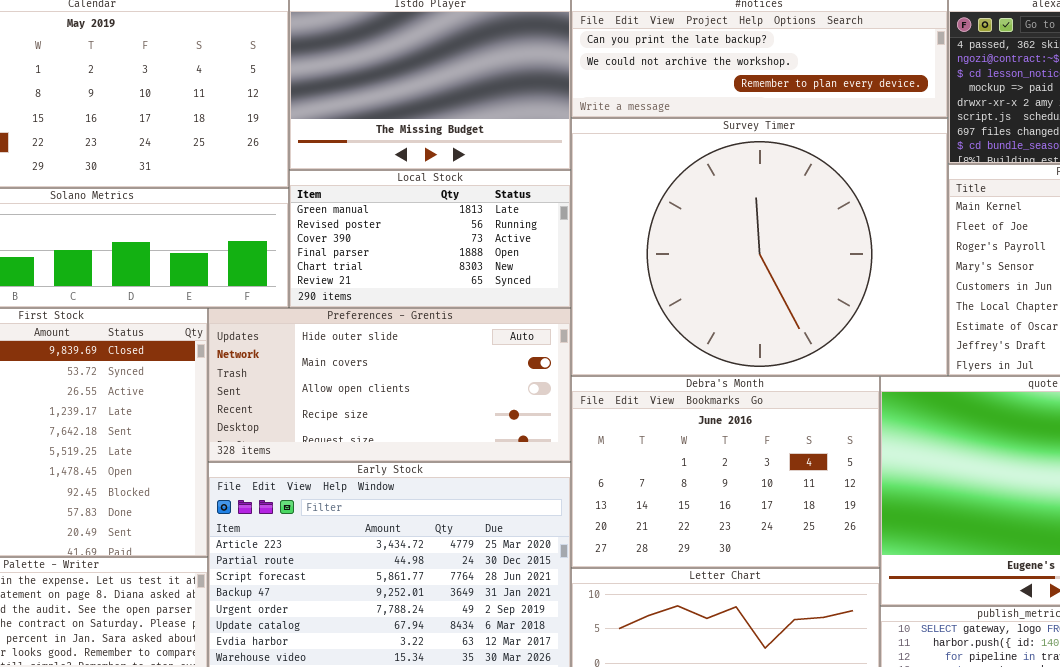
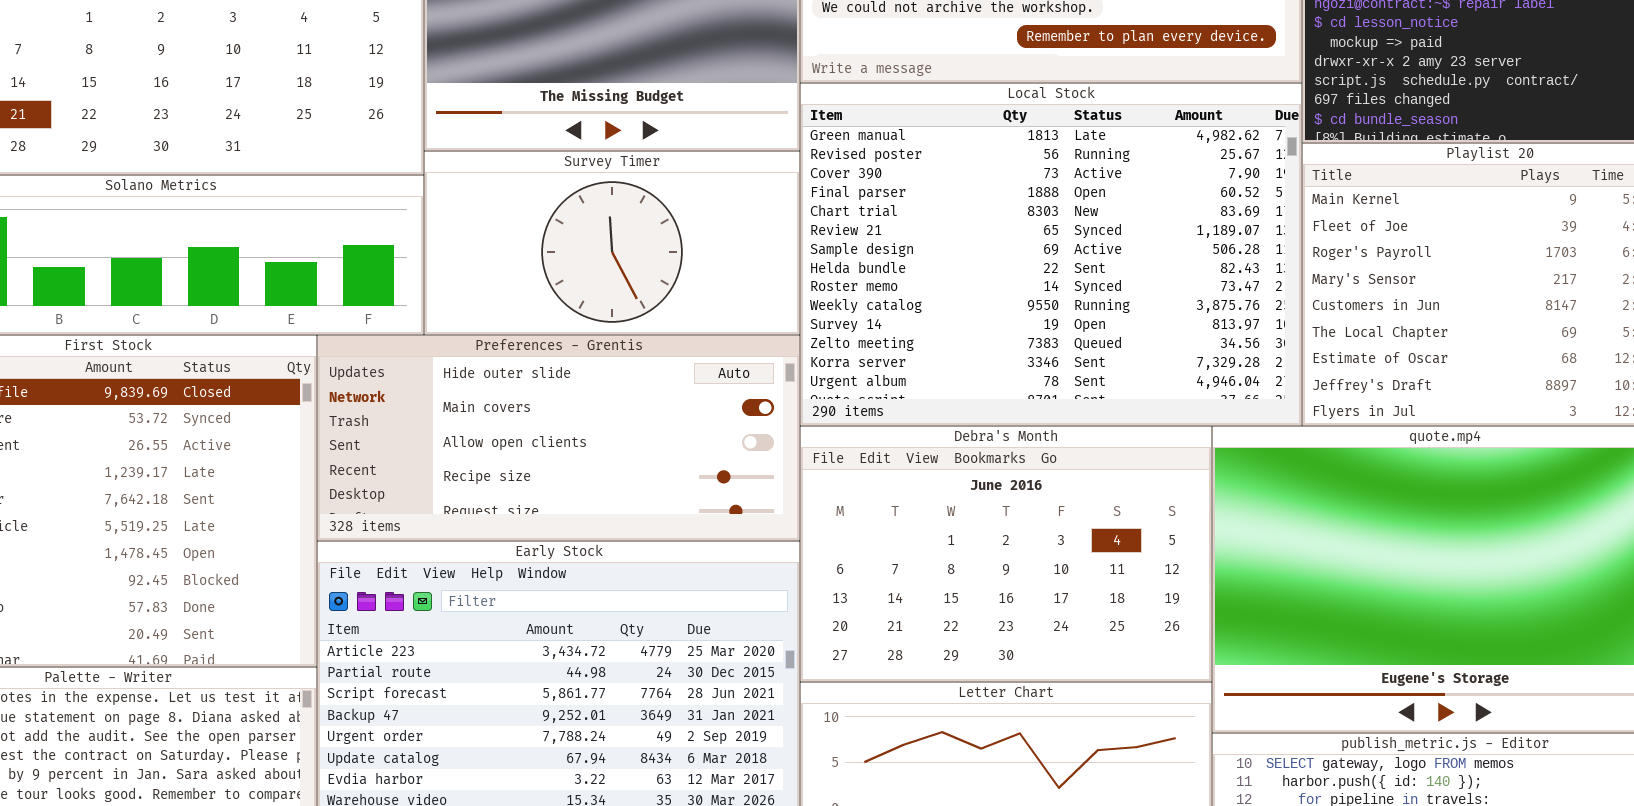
Survey Timer: [571,118,948,376] -> [424,151,800,335], moved, resized
Local Stock: [289,170,571,308] -> [800,83,1302,426], moved, resized

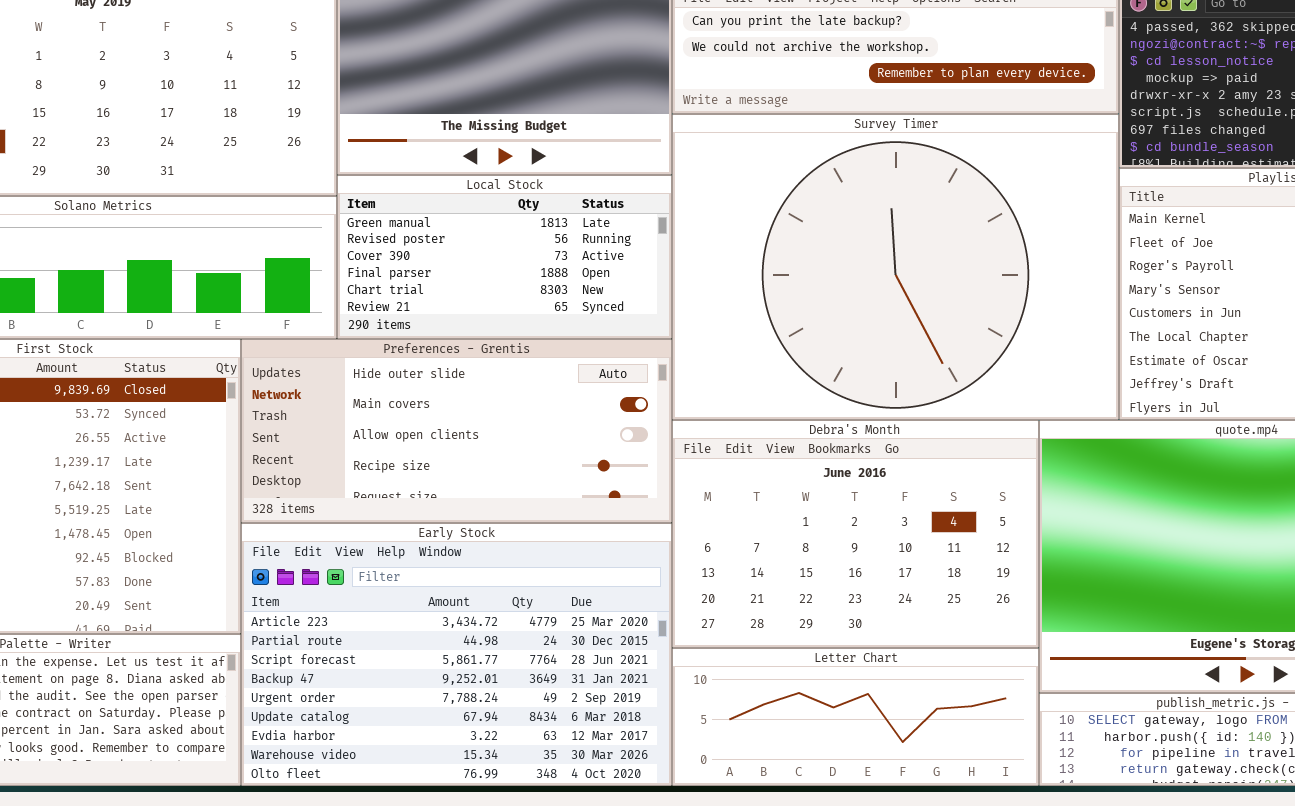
Local Stock: [800,83,1302,426] -> [337,175,672,339], moved, resized
Survey Timer: [424,151,800,335] -> [672,114,1119,420], moved, resized

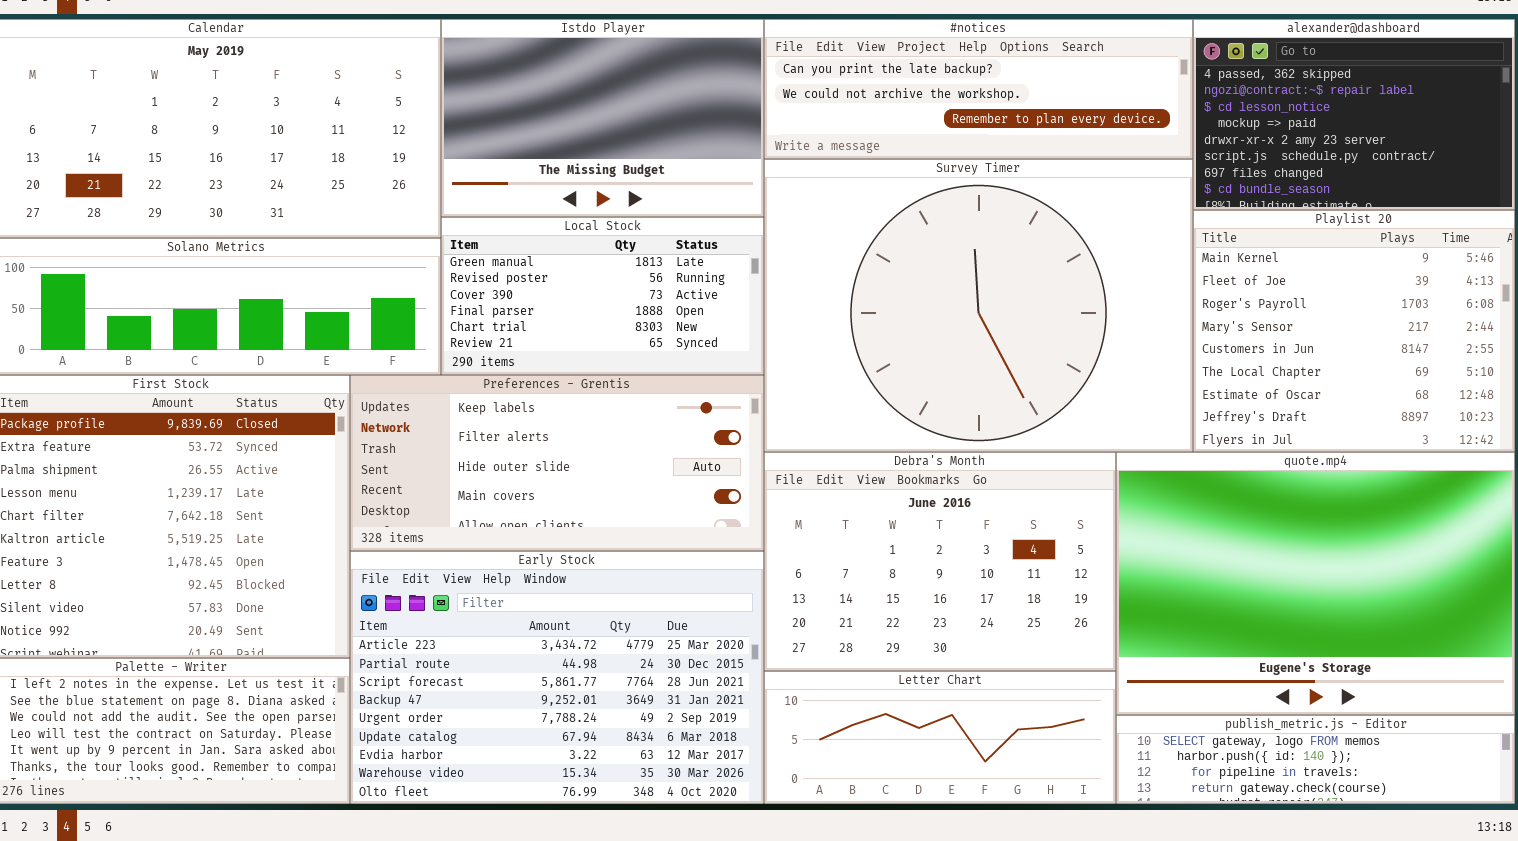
Preferences - Grentis: [241,339,672,523] -> [350,375,764,551], scrolled up 2 rows

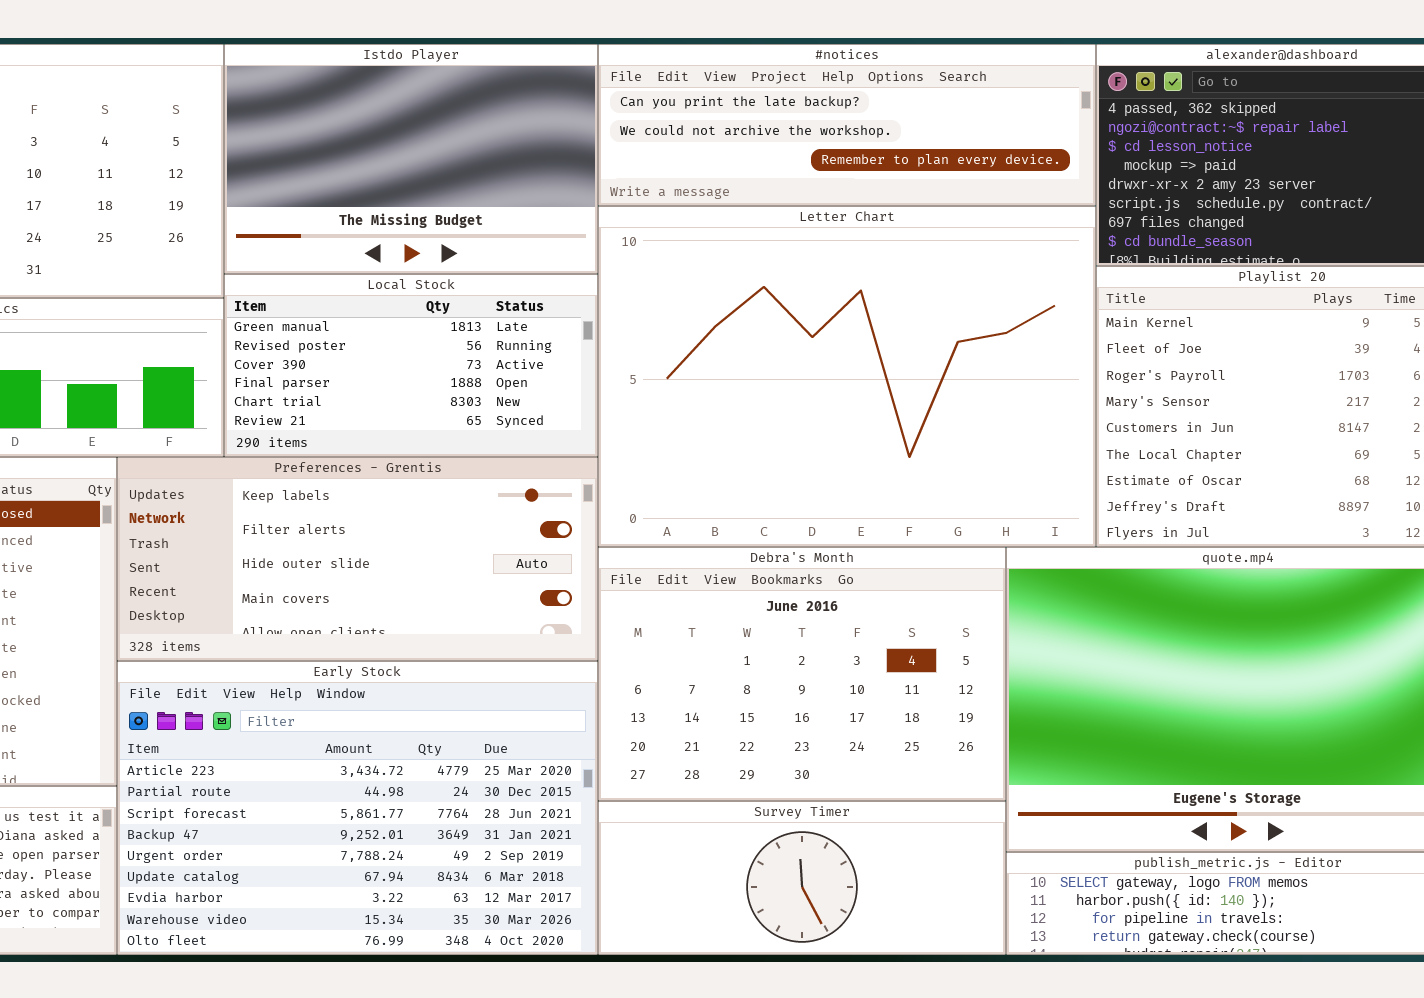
Survey Timer: [764,159,1193,452] -> [598,801,1006,955], moved, resized
Letter Chart: [764,671,1116,804] -> [598,206,1096,547], moved, resized

